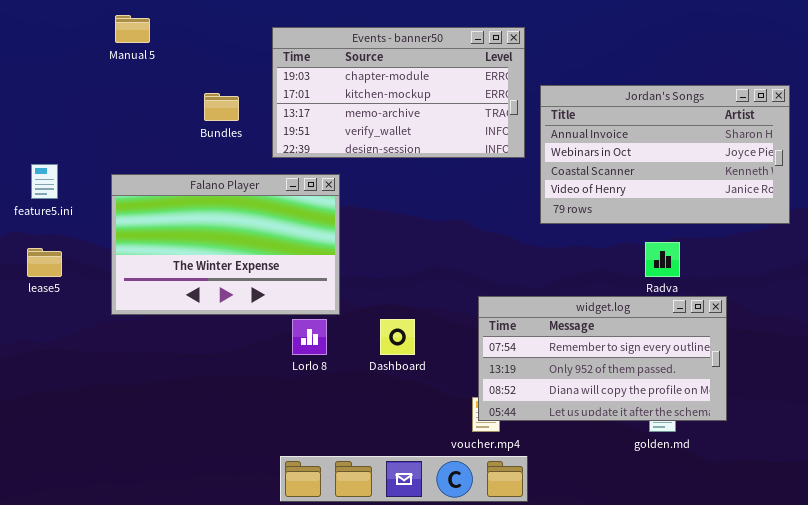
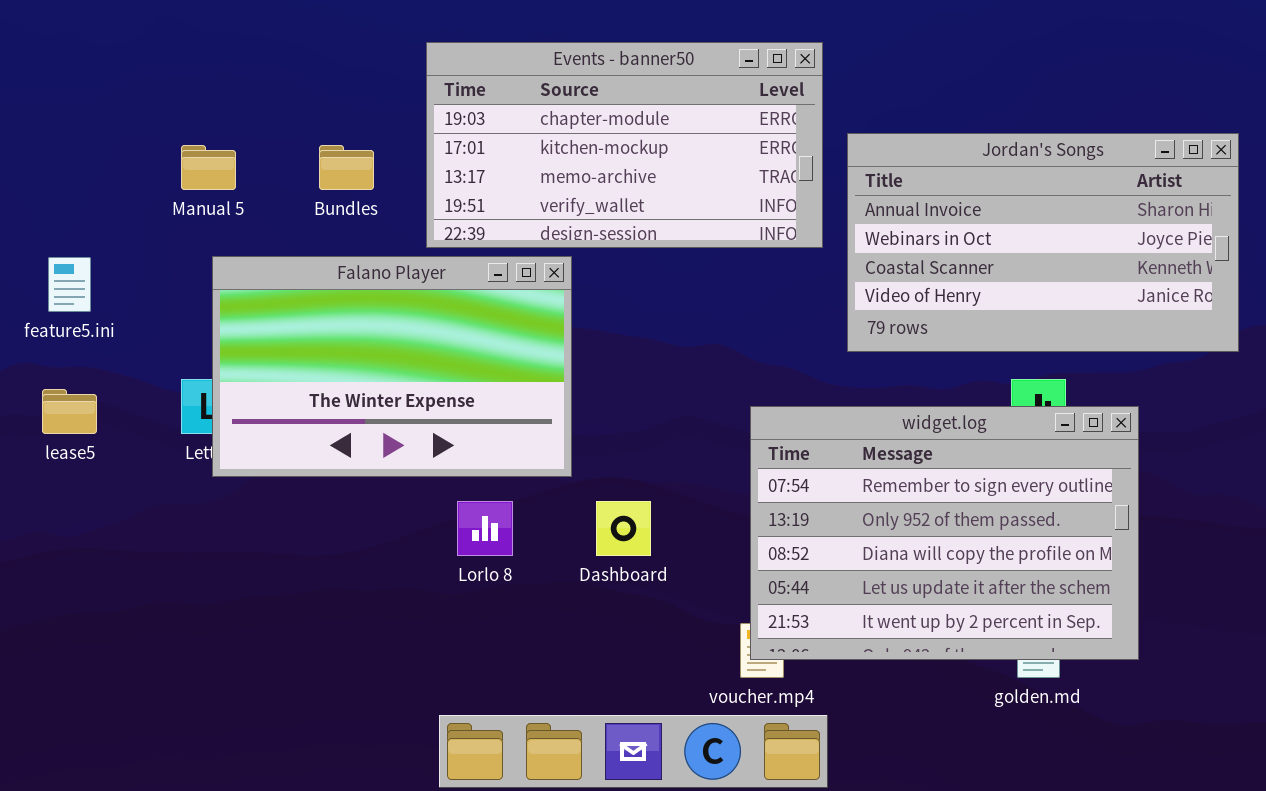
Manual 5: [115,15,150,43] -> [181,145,236,190], moved
Falano Player: [111,174,340,315] -> [212,256,572,477], moved
widget.log: [478,296,727,421] -> [750,406,1139,660], resized

